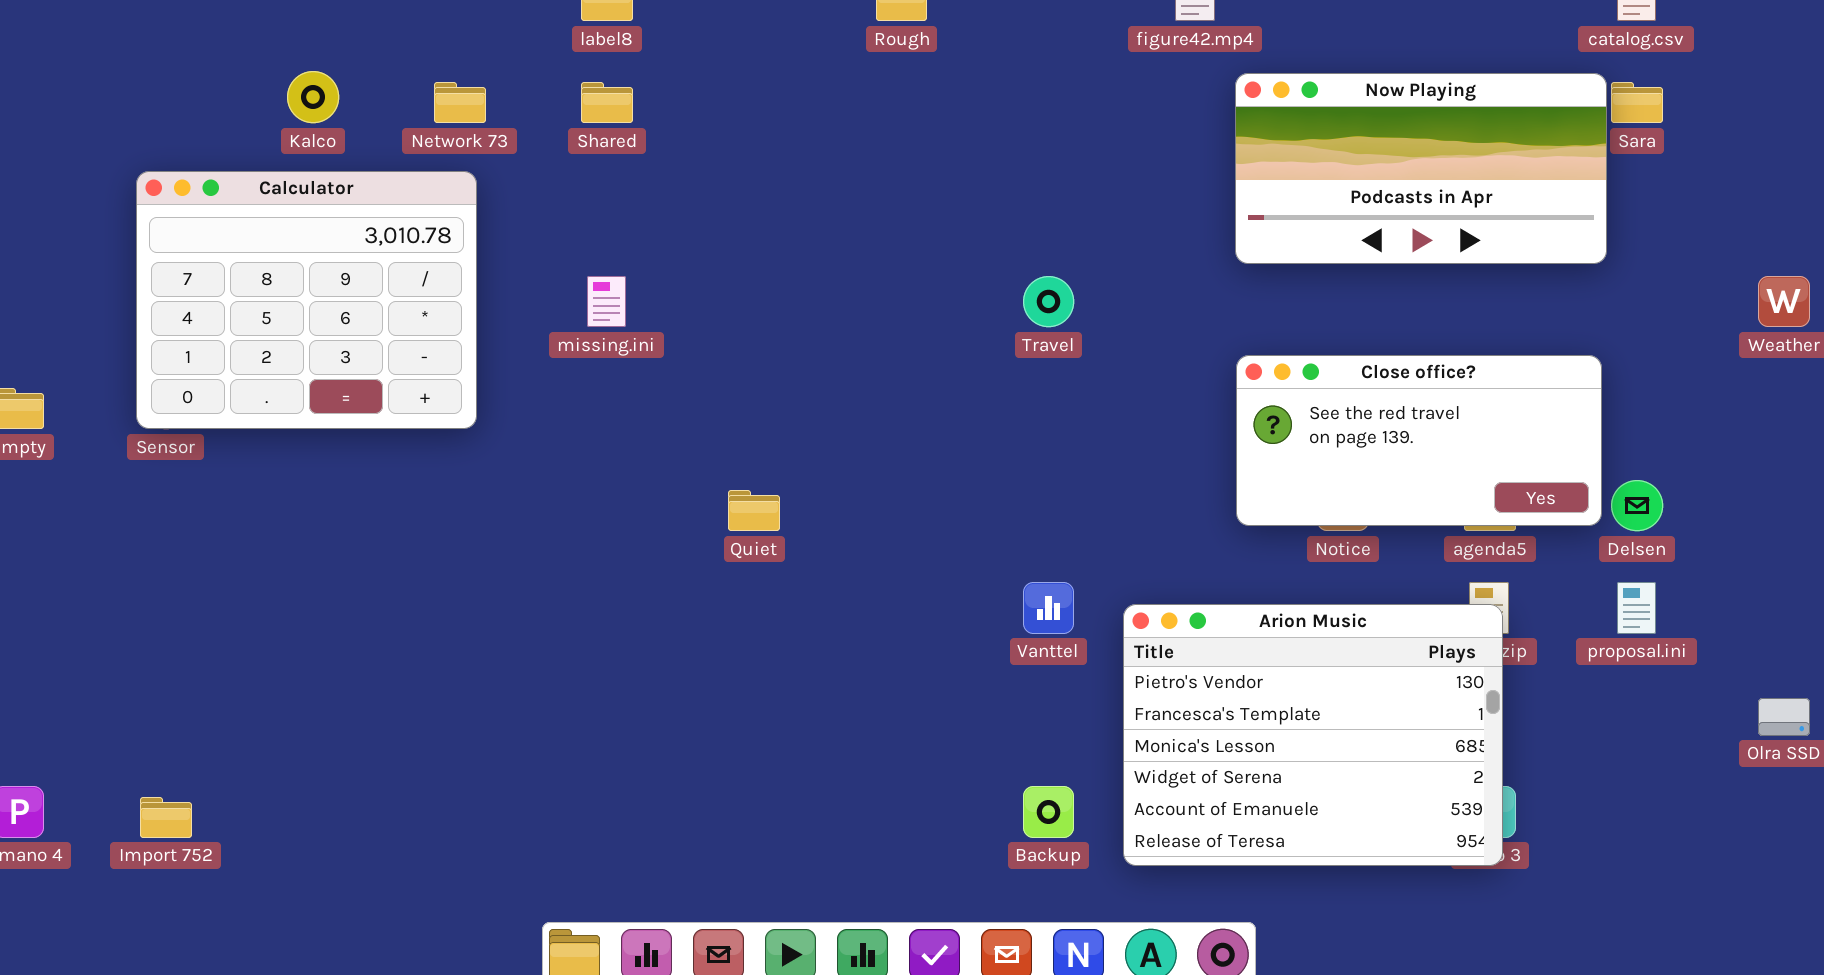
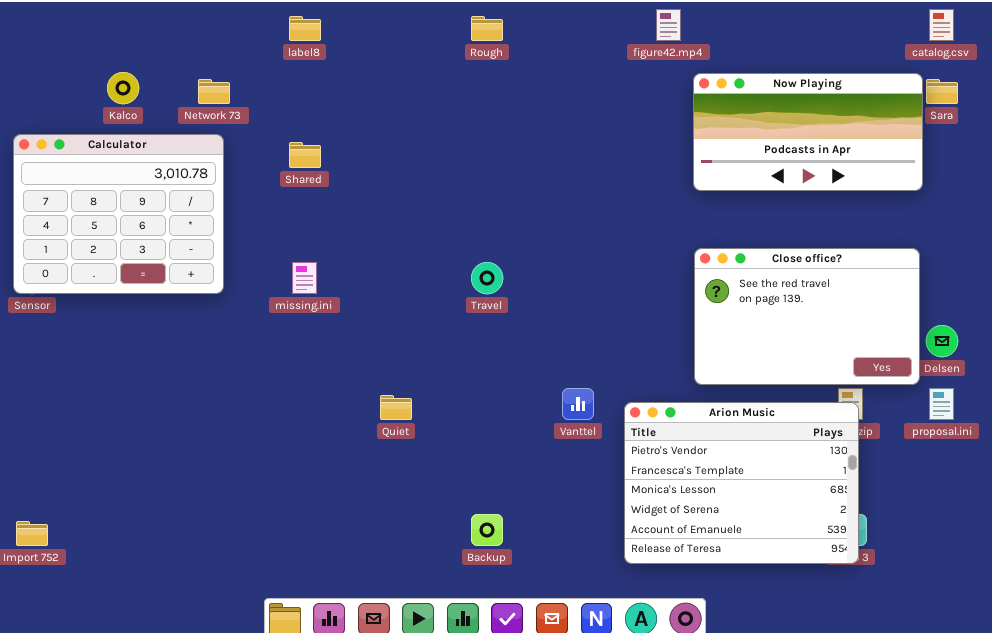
Shared: [581,82,633,123] -> [289,142,321,168], moved
missing.ini: [587,276,626,327] -> [292,262,317,294], moved
Travel: [1023,276,1074,327] -> [471,262,503,294], moved
Close office?: [1236,355,1602,526] -> [694,248,920,385], resized
Quiet: [728,490,780,531] -> [380,395,412,420], moved
Backup: [1023,786,1074,838] -> [471,514,503,546], moved

